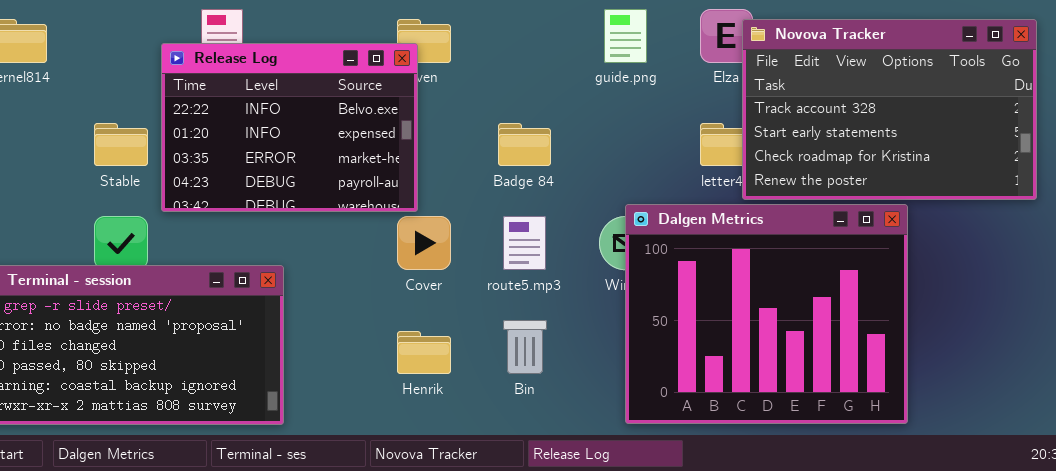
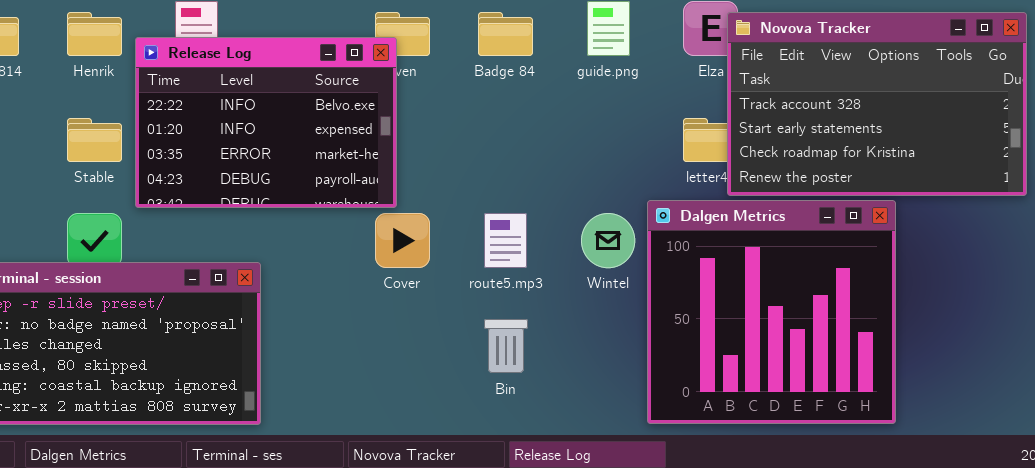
Badge 84: [498,123,551,166] -> [478,12,533,56], moved
Dalgen Metrics: [625,204,908,424] -> [647,200,896,424], resized
Henrik: [397,331,451,374] -> [67,12,122,56], moved

